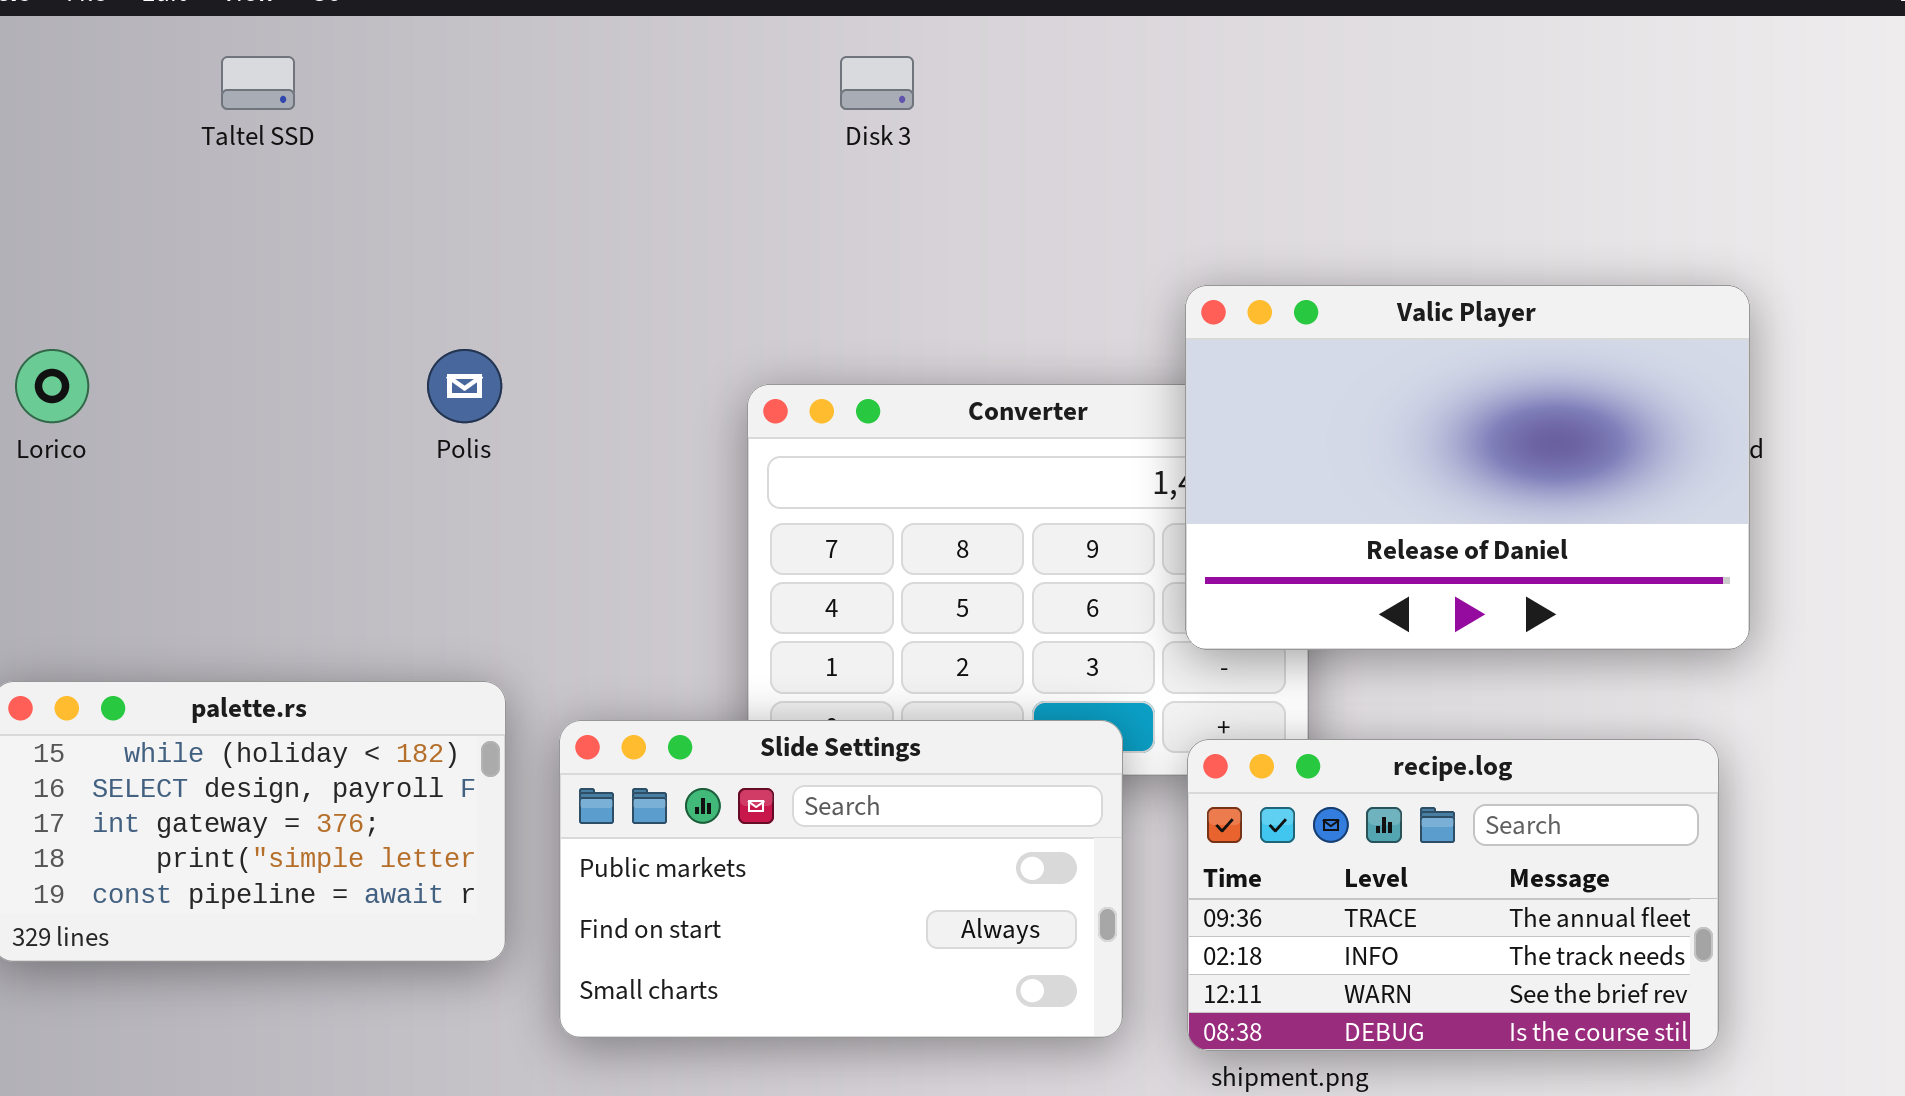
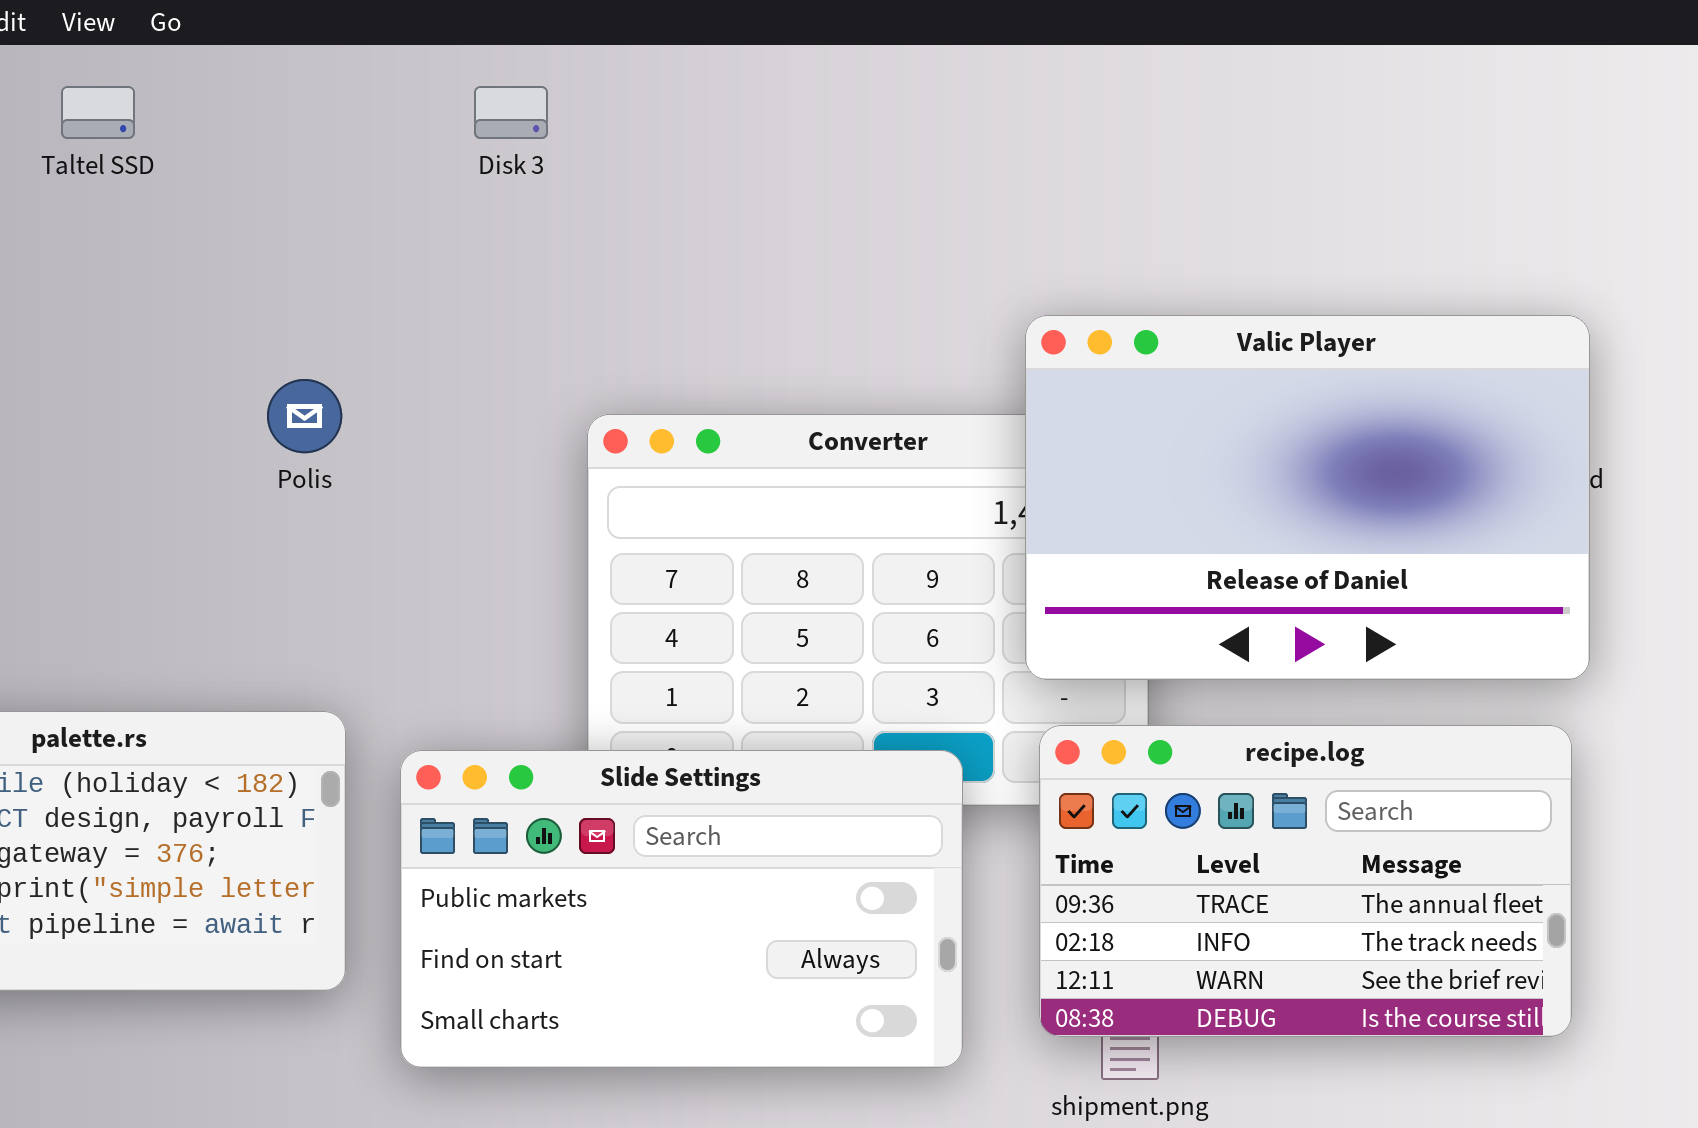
Disk 3: [840,56,914,110] -> [474,86,548,139], moved
recipe.log: [1187,739,1719,1051] -> [1039,725,1572,1037], moved

